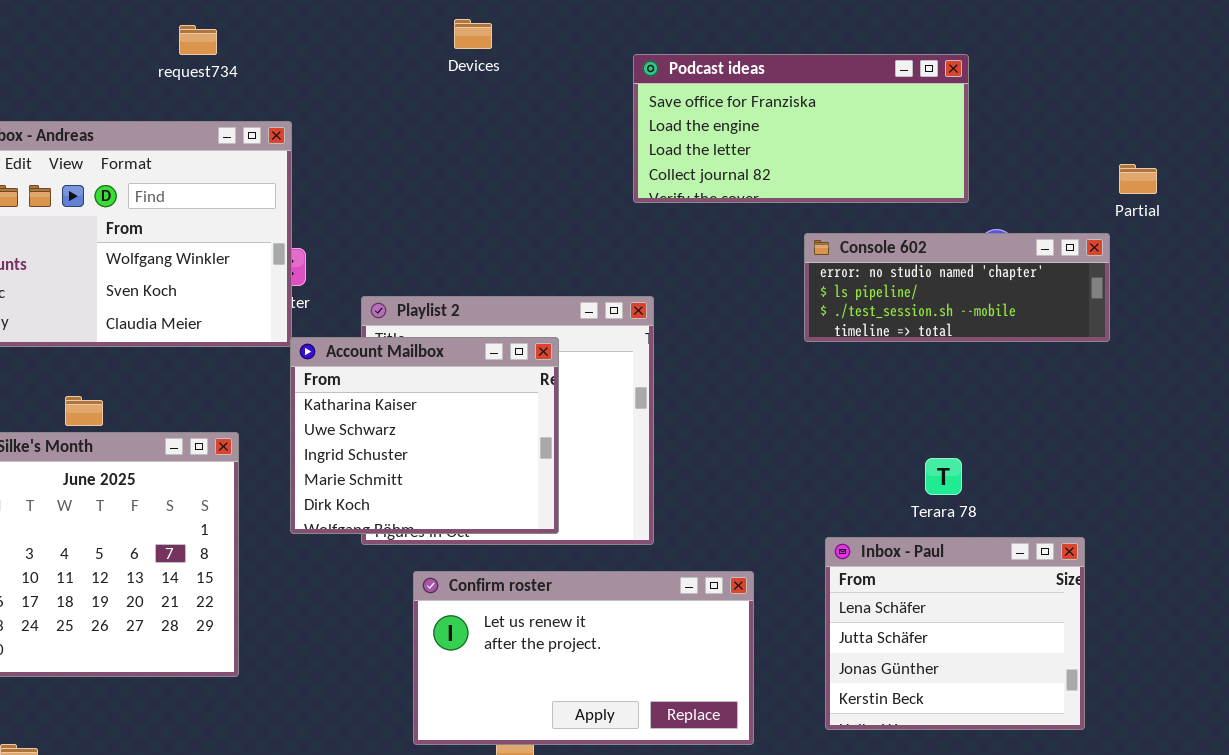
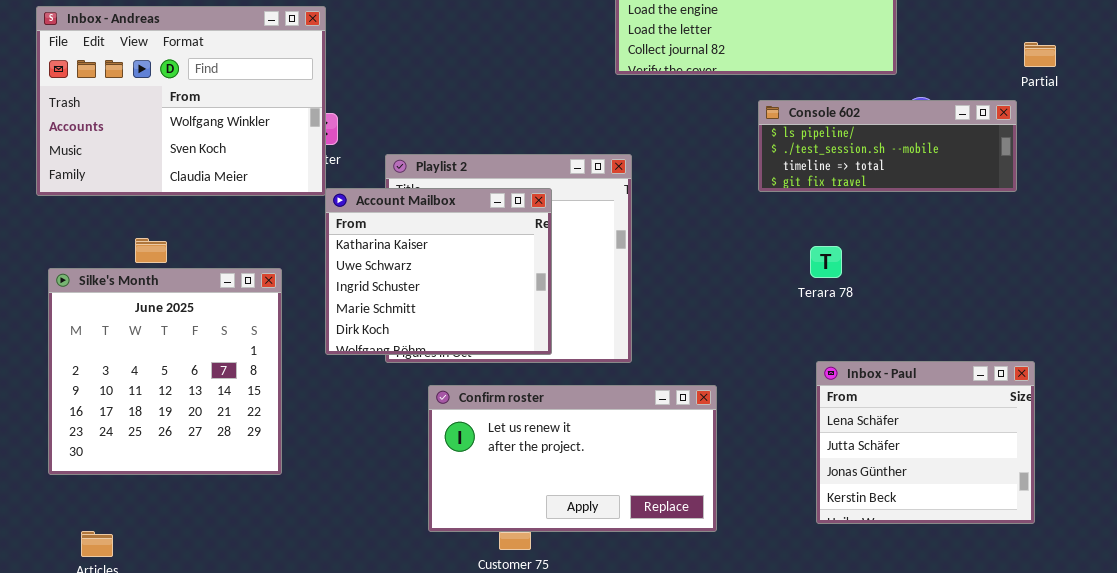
Console 602: [804,233,1110,342] -> [758,100,1017,192], scrolled down 1 row
Terara 78: [925,458,962,495] -> [810,246,842,278], moved
Inbox - Paul: [825,537,1085,730] -> [816,361,1035,524], moved

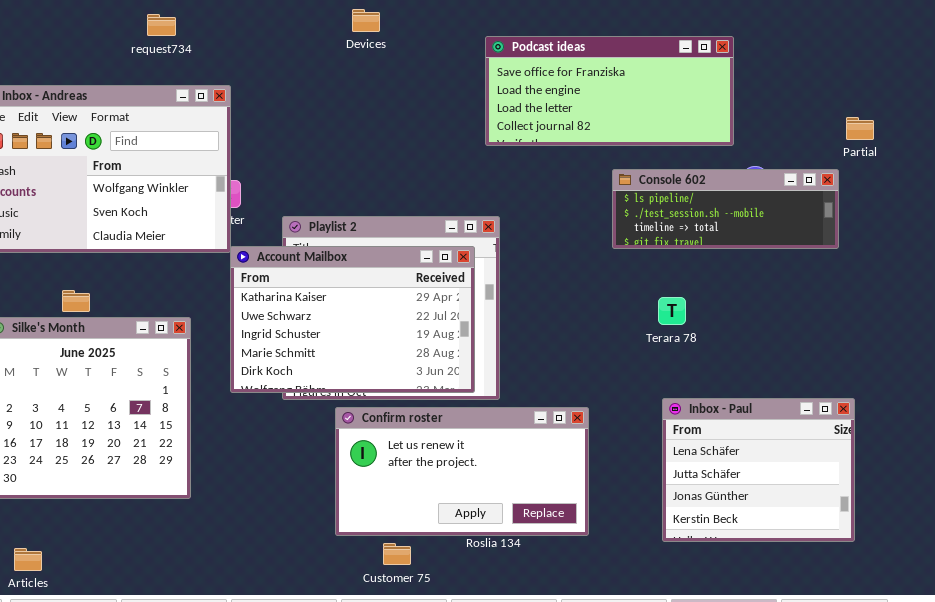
Account Mailbox: [325,188,552,355] -> [230,246,475,393], resized
Confirm roster: [428,385,717,532] -> [335,407,589,536], moved

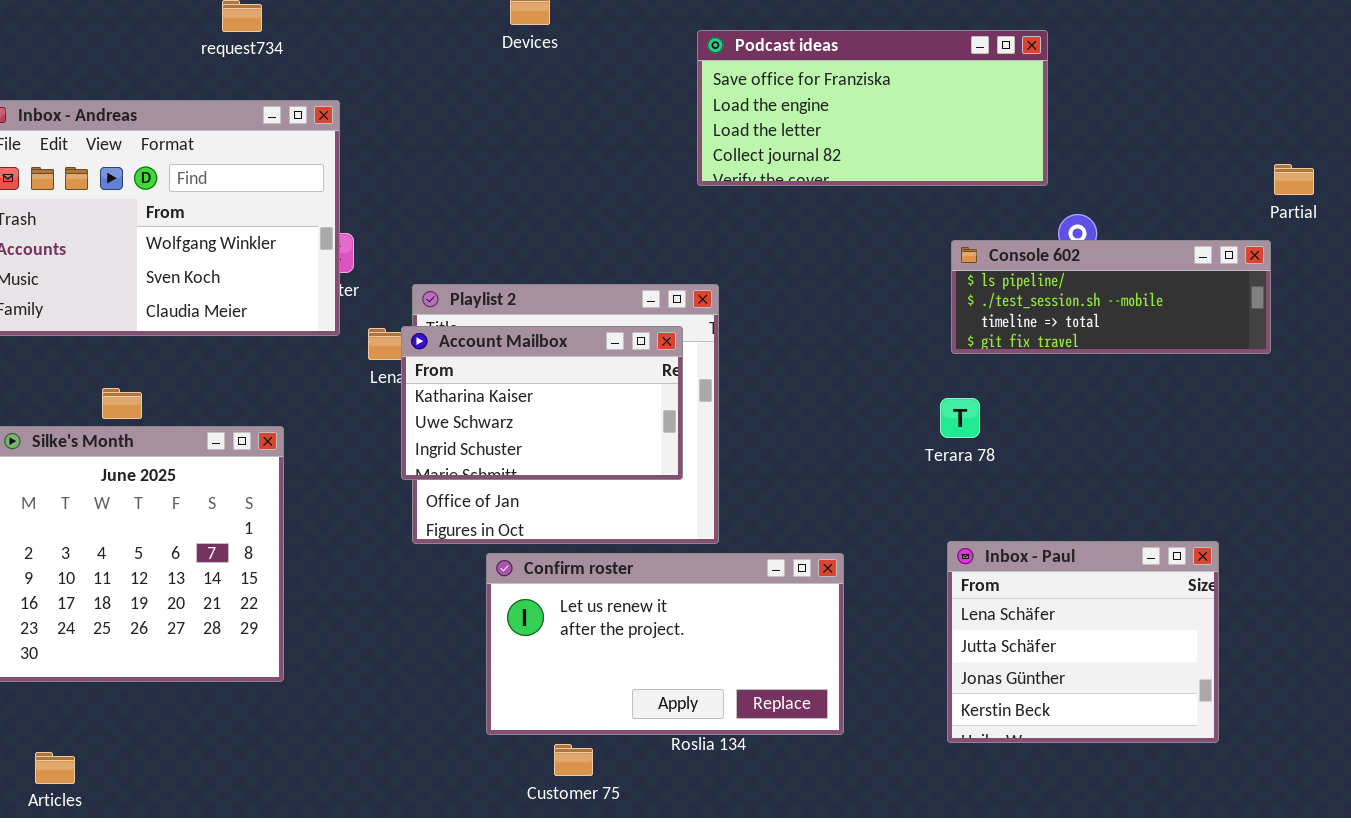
Partial: [846,117,874,140] -> [1274,164,1314,195], moved
Console 602: [612,169,839,249] -> [951,240,1271,354], moved
Account Mailbox: [230,246,475,393] -> [401,326,683,480], resized

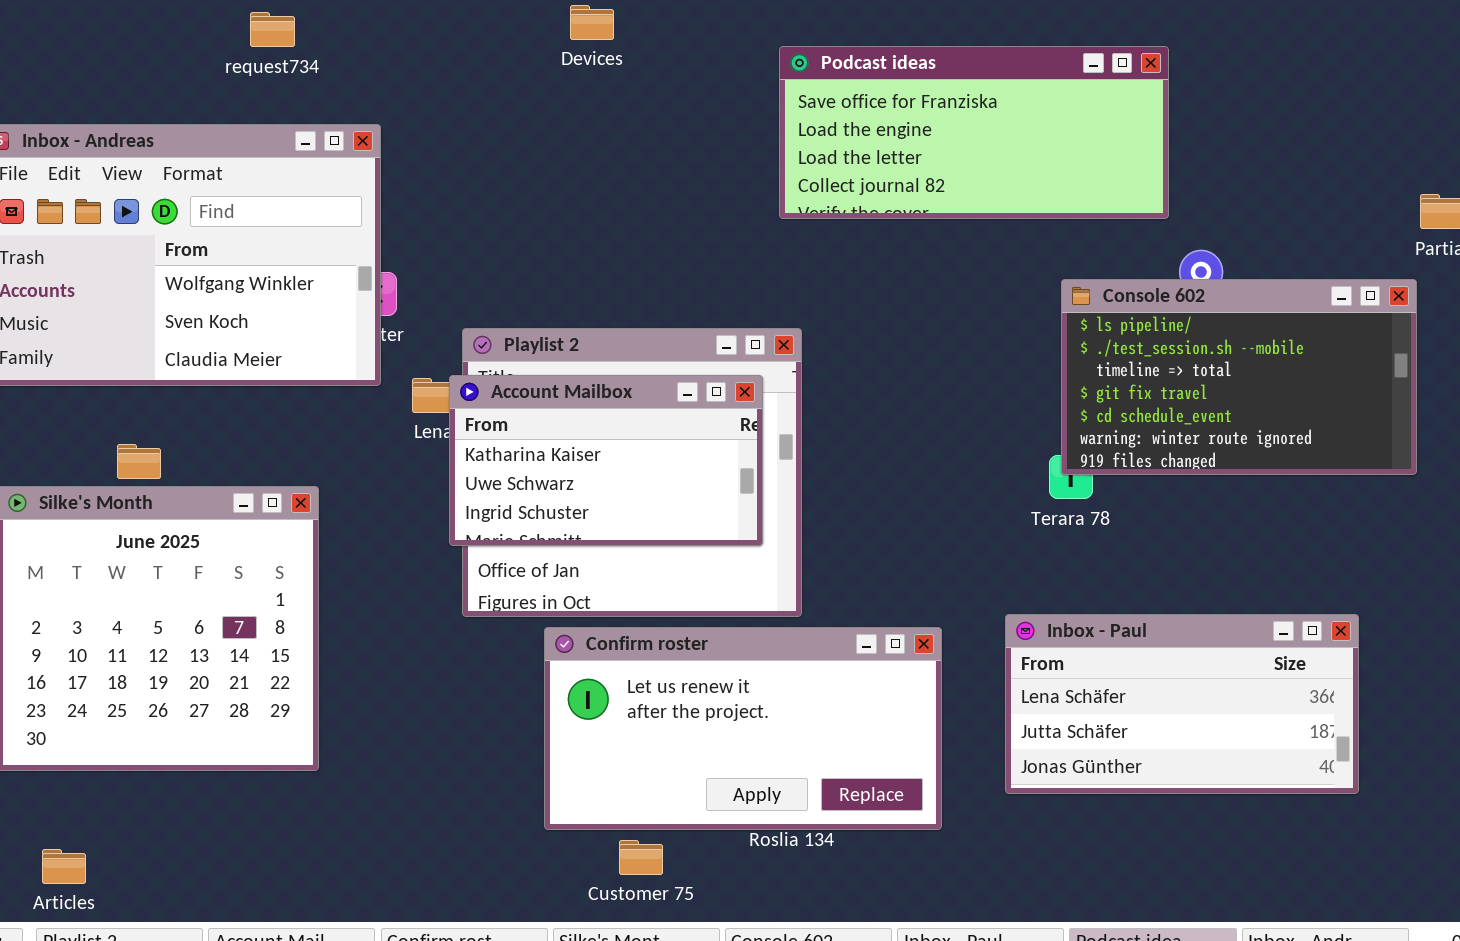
Console 602: [951,240,1271,354] -> [1061,279,1417,475], resized
Inbox - Paul: [947,541,1219,743] -> [1005,614,1359,794], resized

